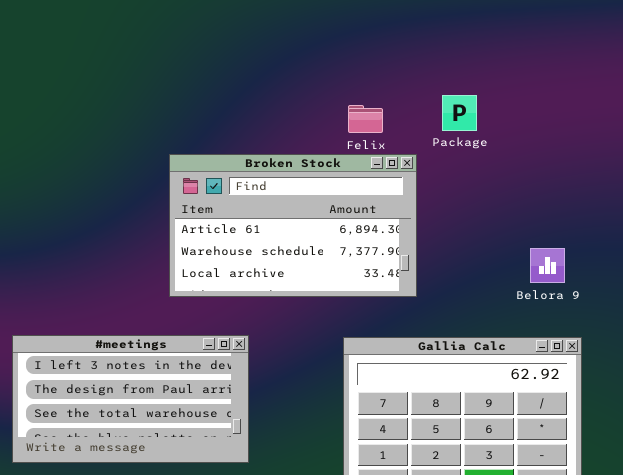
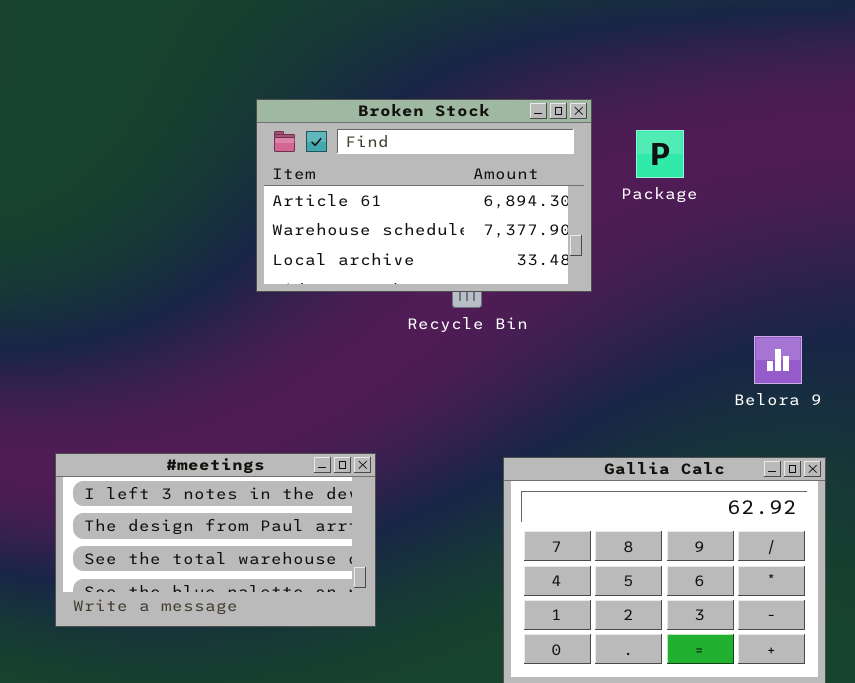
Broken Stock: [169,154,417,297] -> [256,99,592,292], moved

